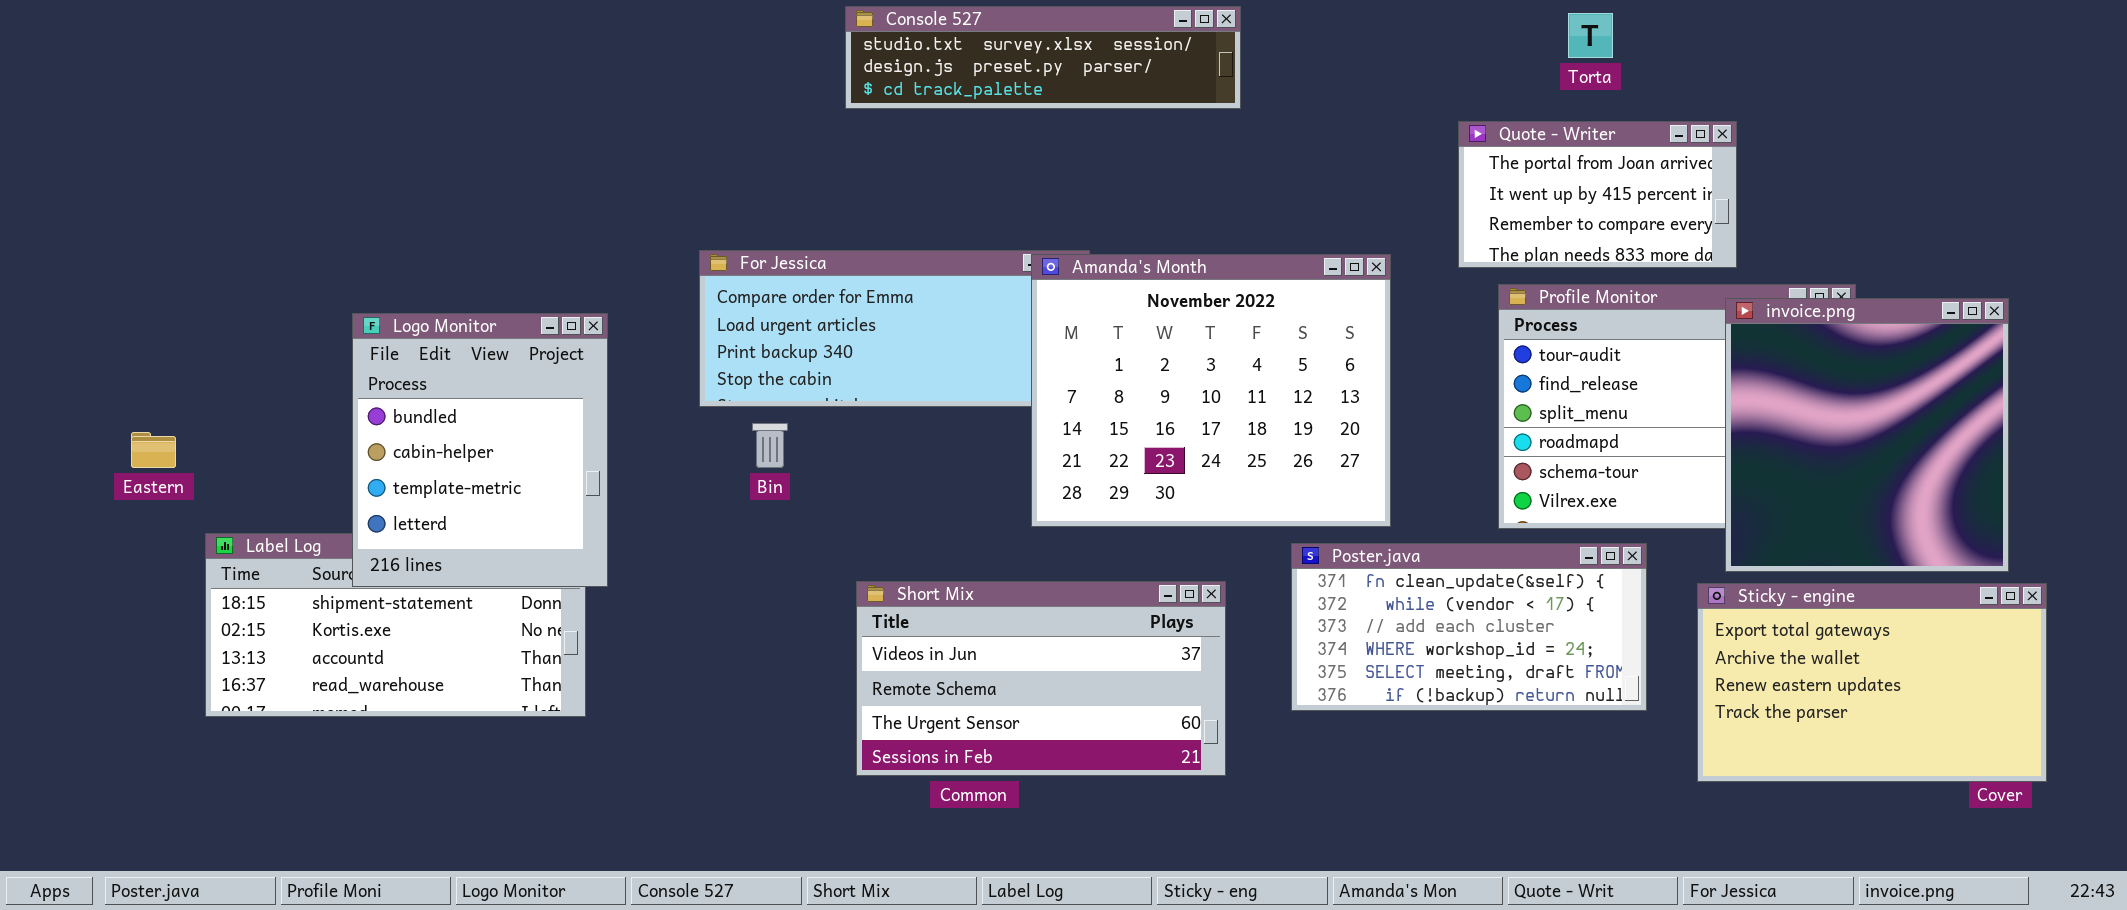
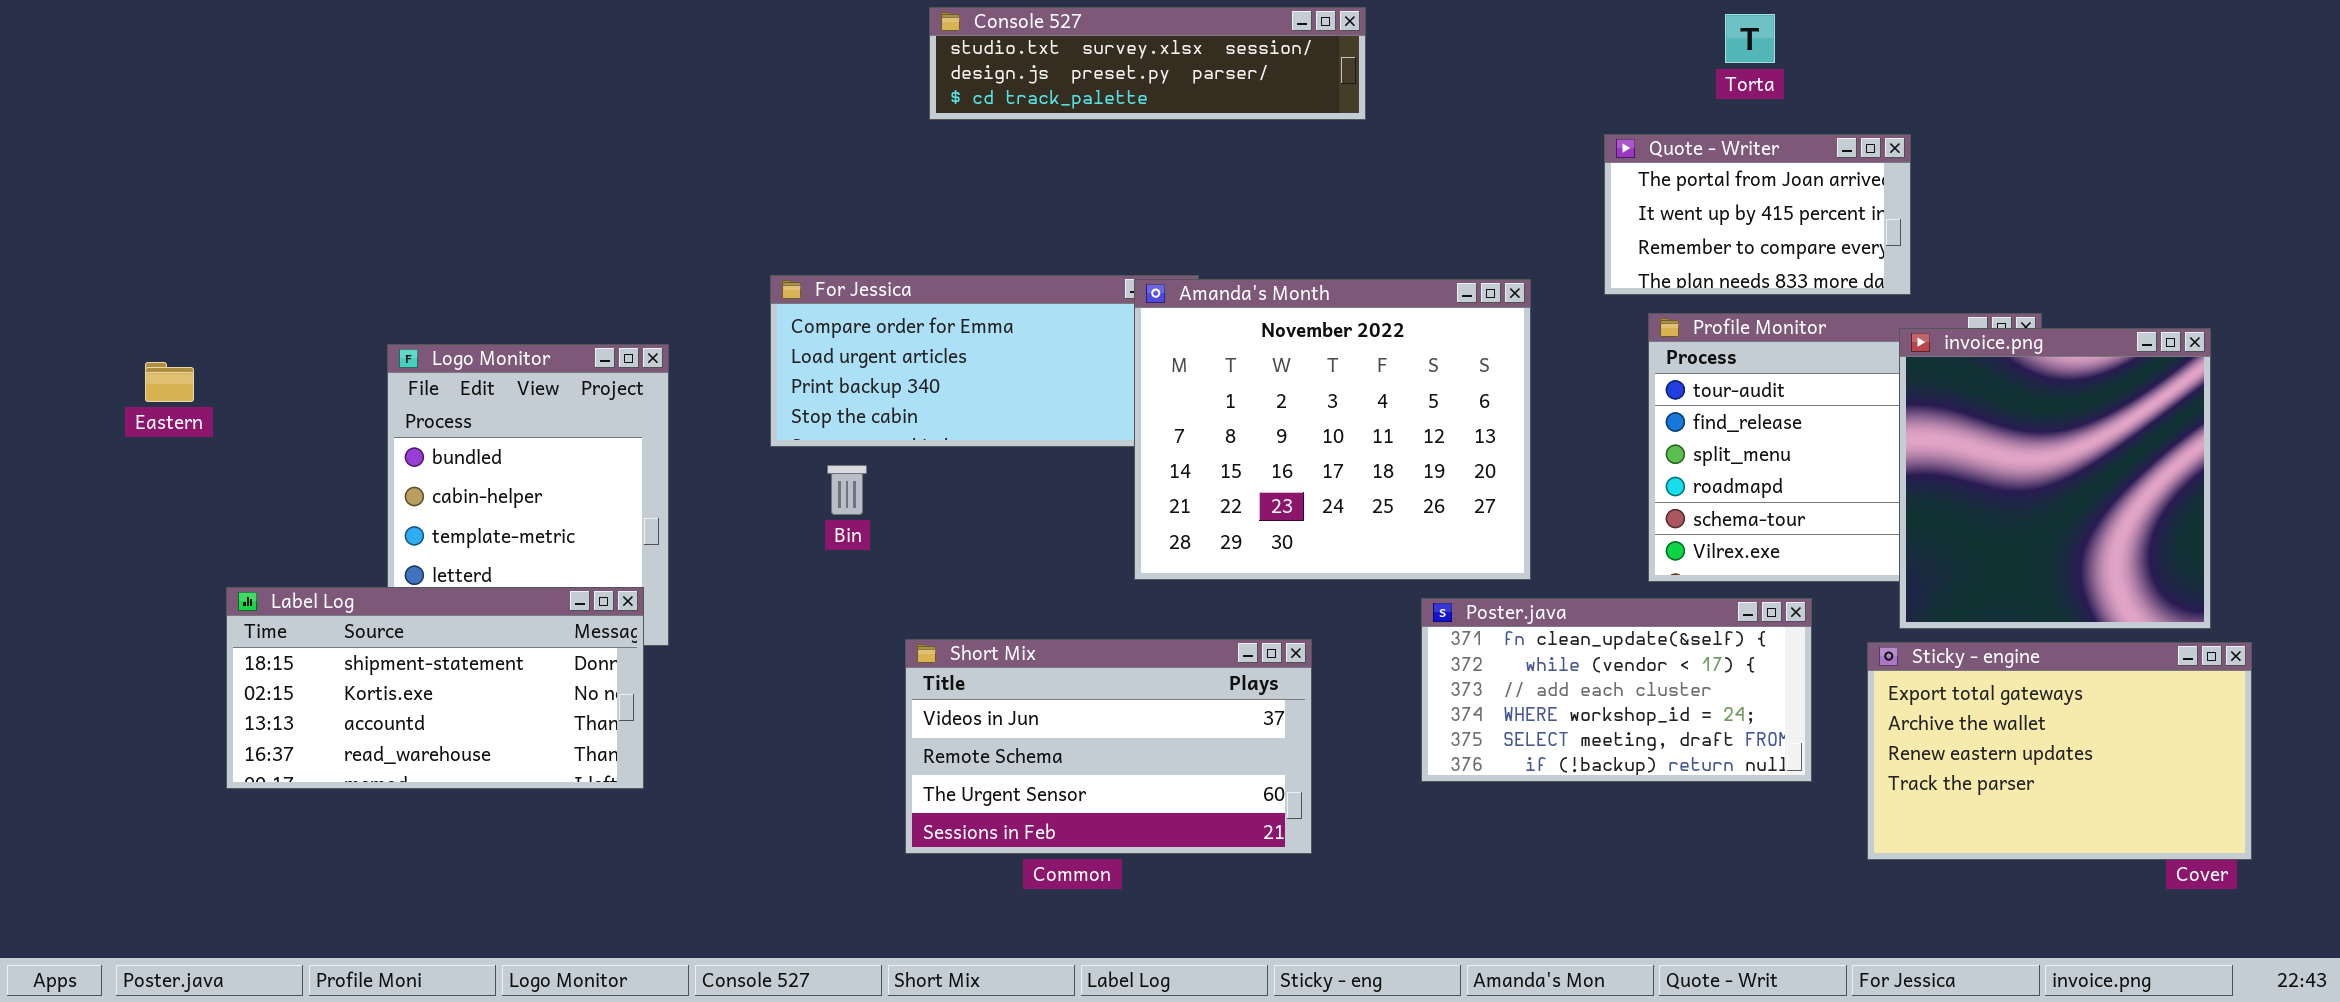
Eastern: [131,432,176,468] -> [145,362,194,402], moved
Label Log: [205,533,586,717] -> [226,587,644,789], raised
Short Mix: [856,581,1226,776] -> [905,639,1312,854], moved

